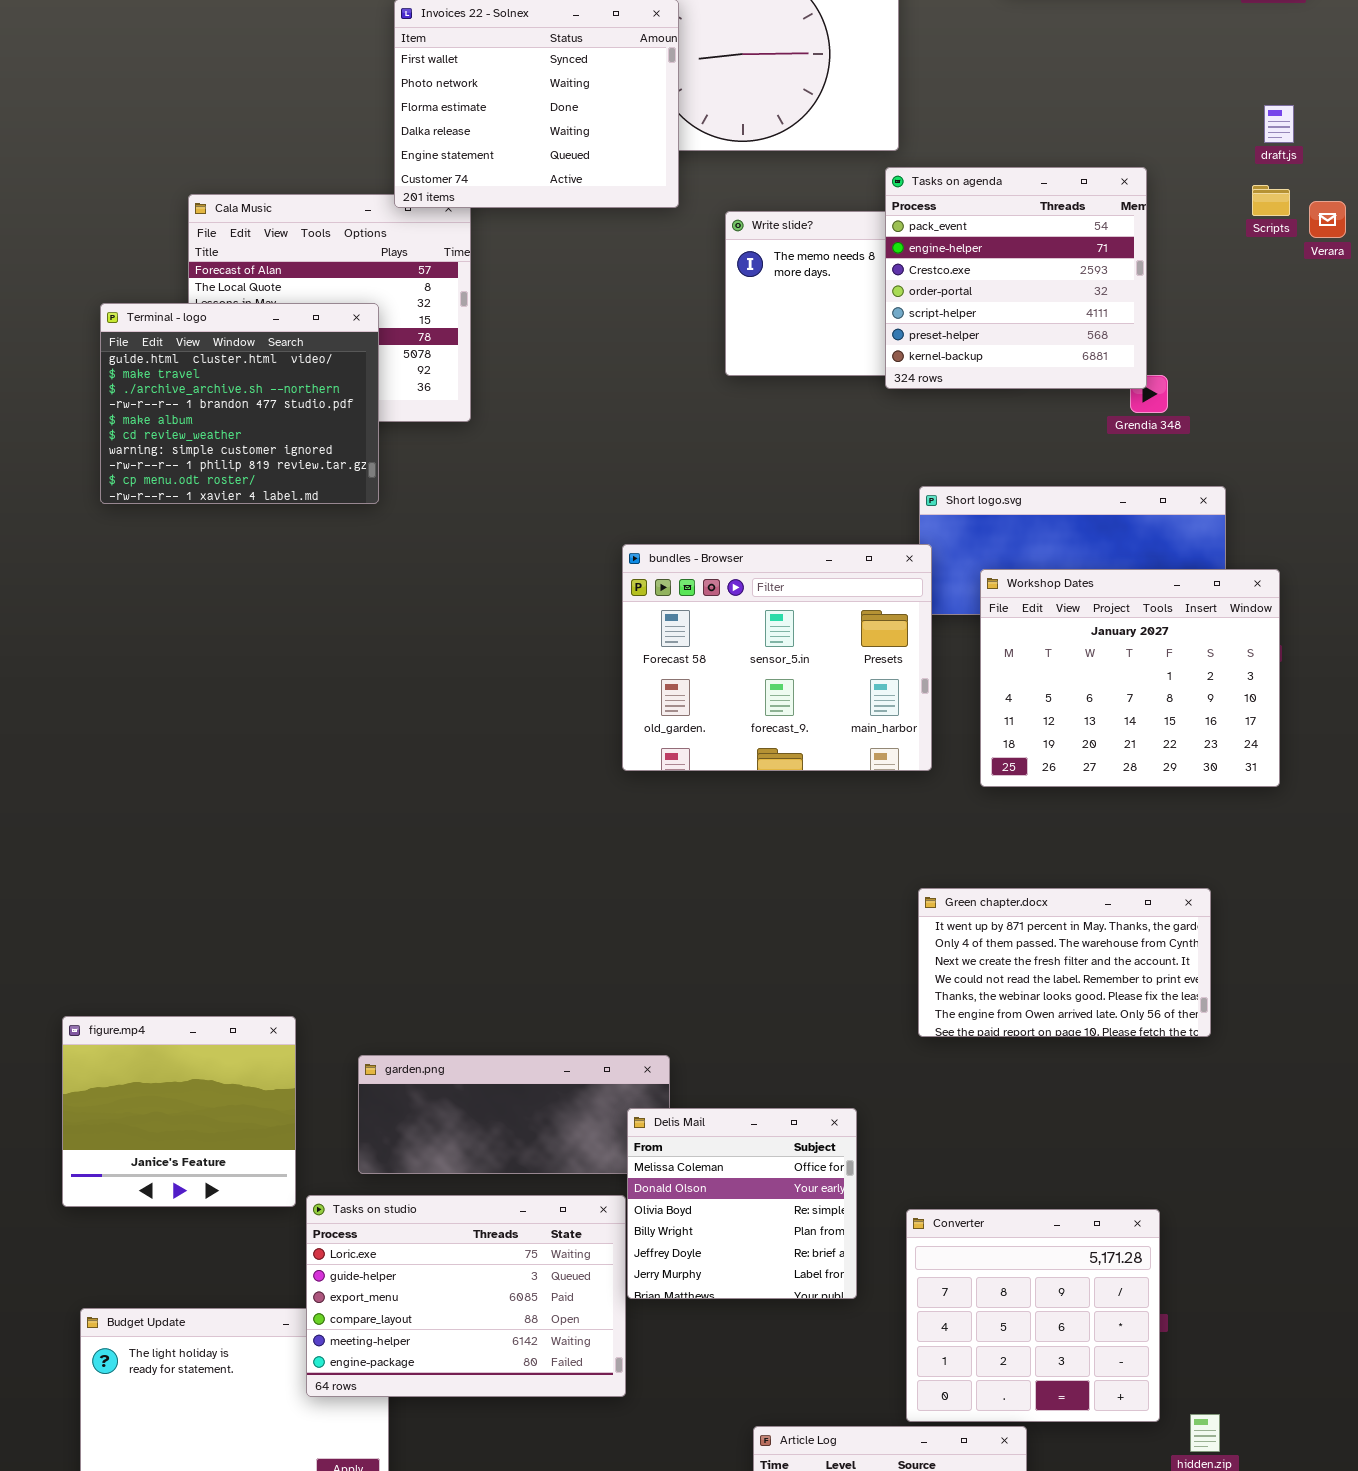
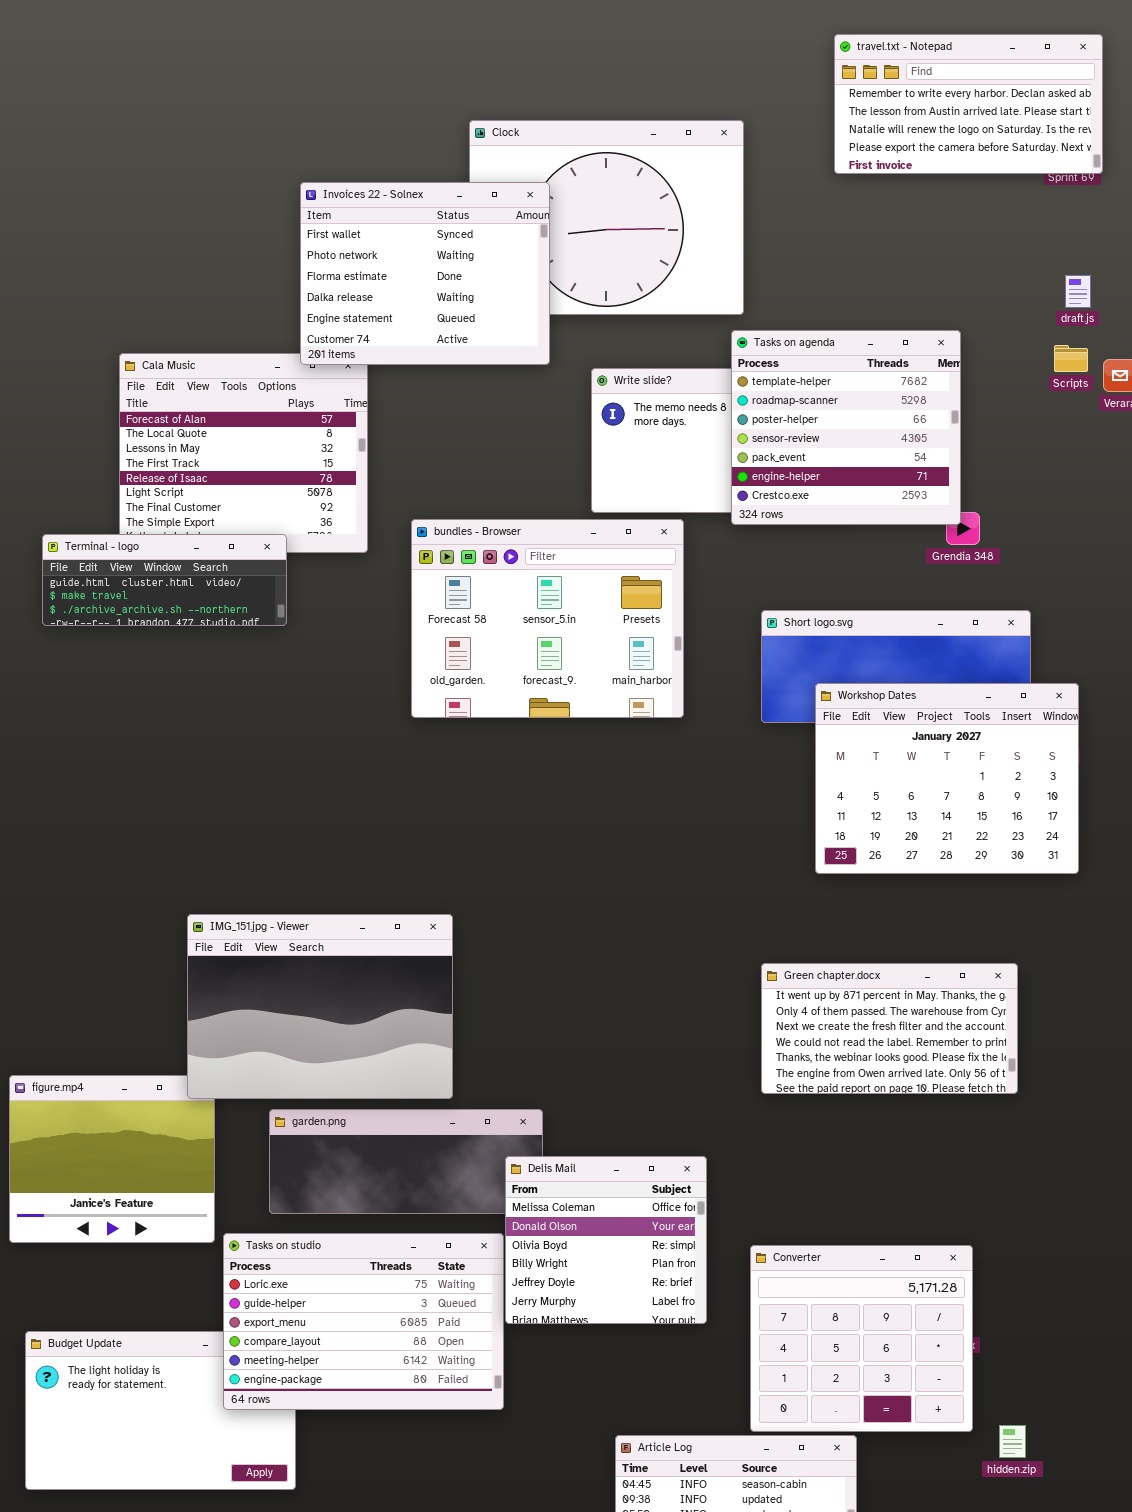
Tasks on agenda: [885,167,1147,389] -> [731,330,961,525], scrolled up 4 rows
Terminal - logo: [100,303,379,504] -> [42,534,287,626], resized
bundles - Browser: [622,544,932,771] -> [411,519,684,718], moved
IMG_151.jpg - Viewer: none -> [187,914,453,1099], opened

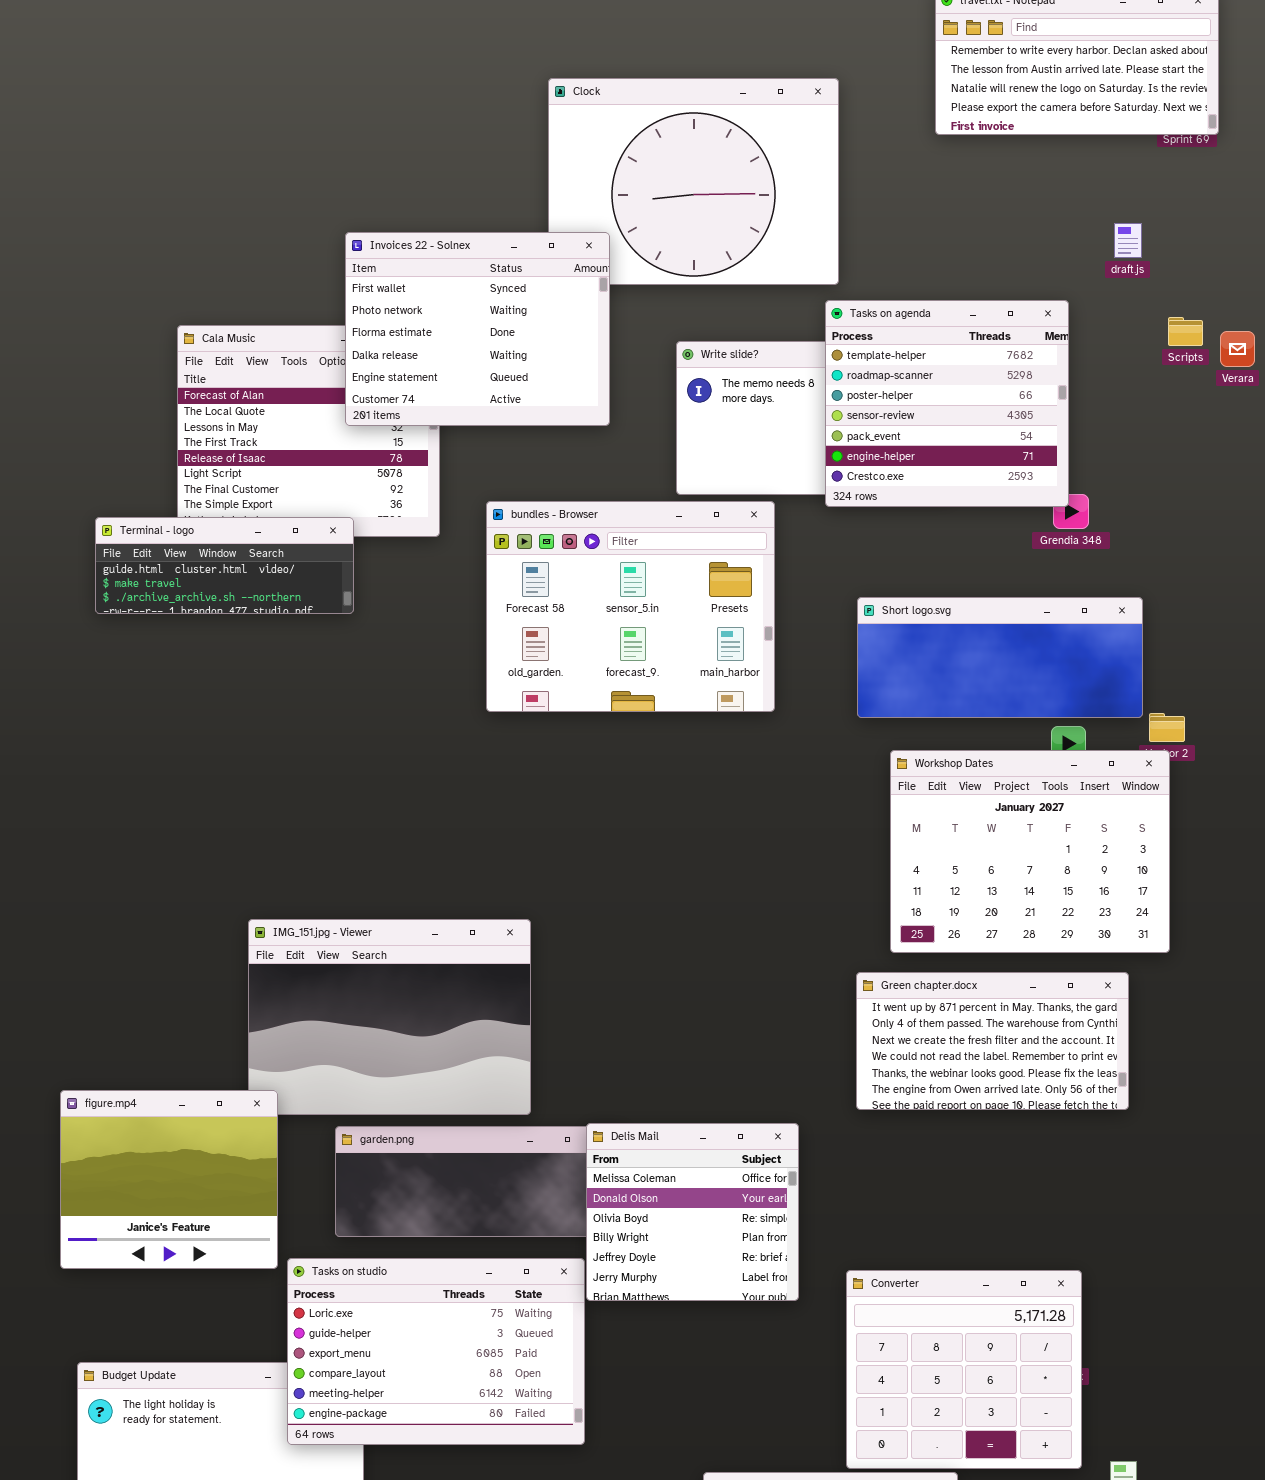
Invoices 22 - Solnex: [300,182,550,365] -> [345,232,610,426], moved
draft.js: [1065,275,1091,308] -> [1114,223,1142,258], moved
Workshop Dates: [815,683,1079,874] -> [890,750,1170,953], moved
figure.mp4: [9,1075,215,1243] -> [60,1090,278,1269], raised
Delis Mail: [505,1156,707,1324] -> [586,1123,799,1301], moved

